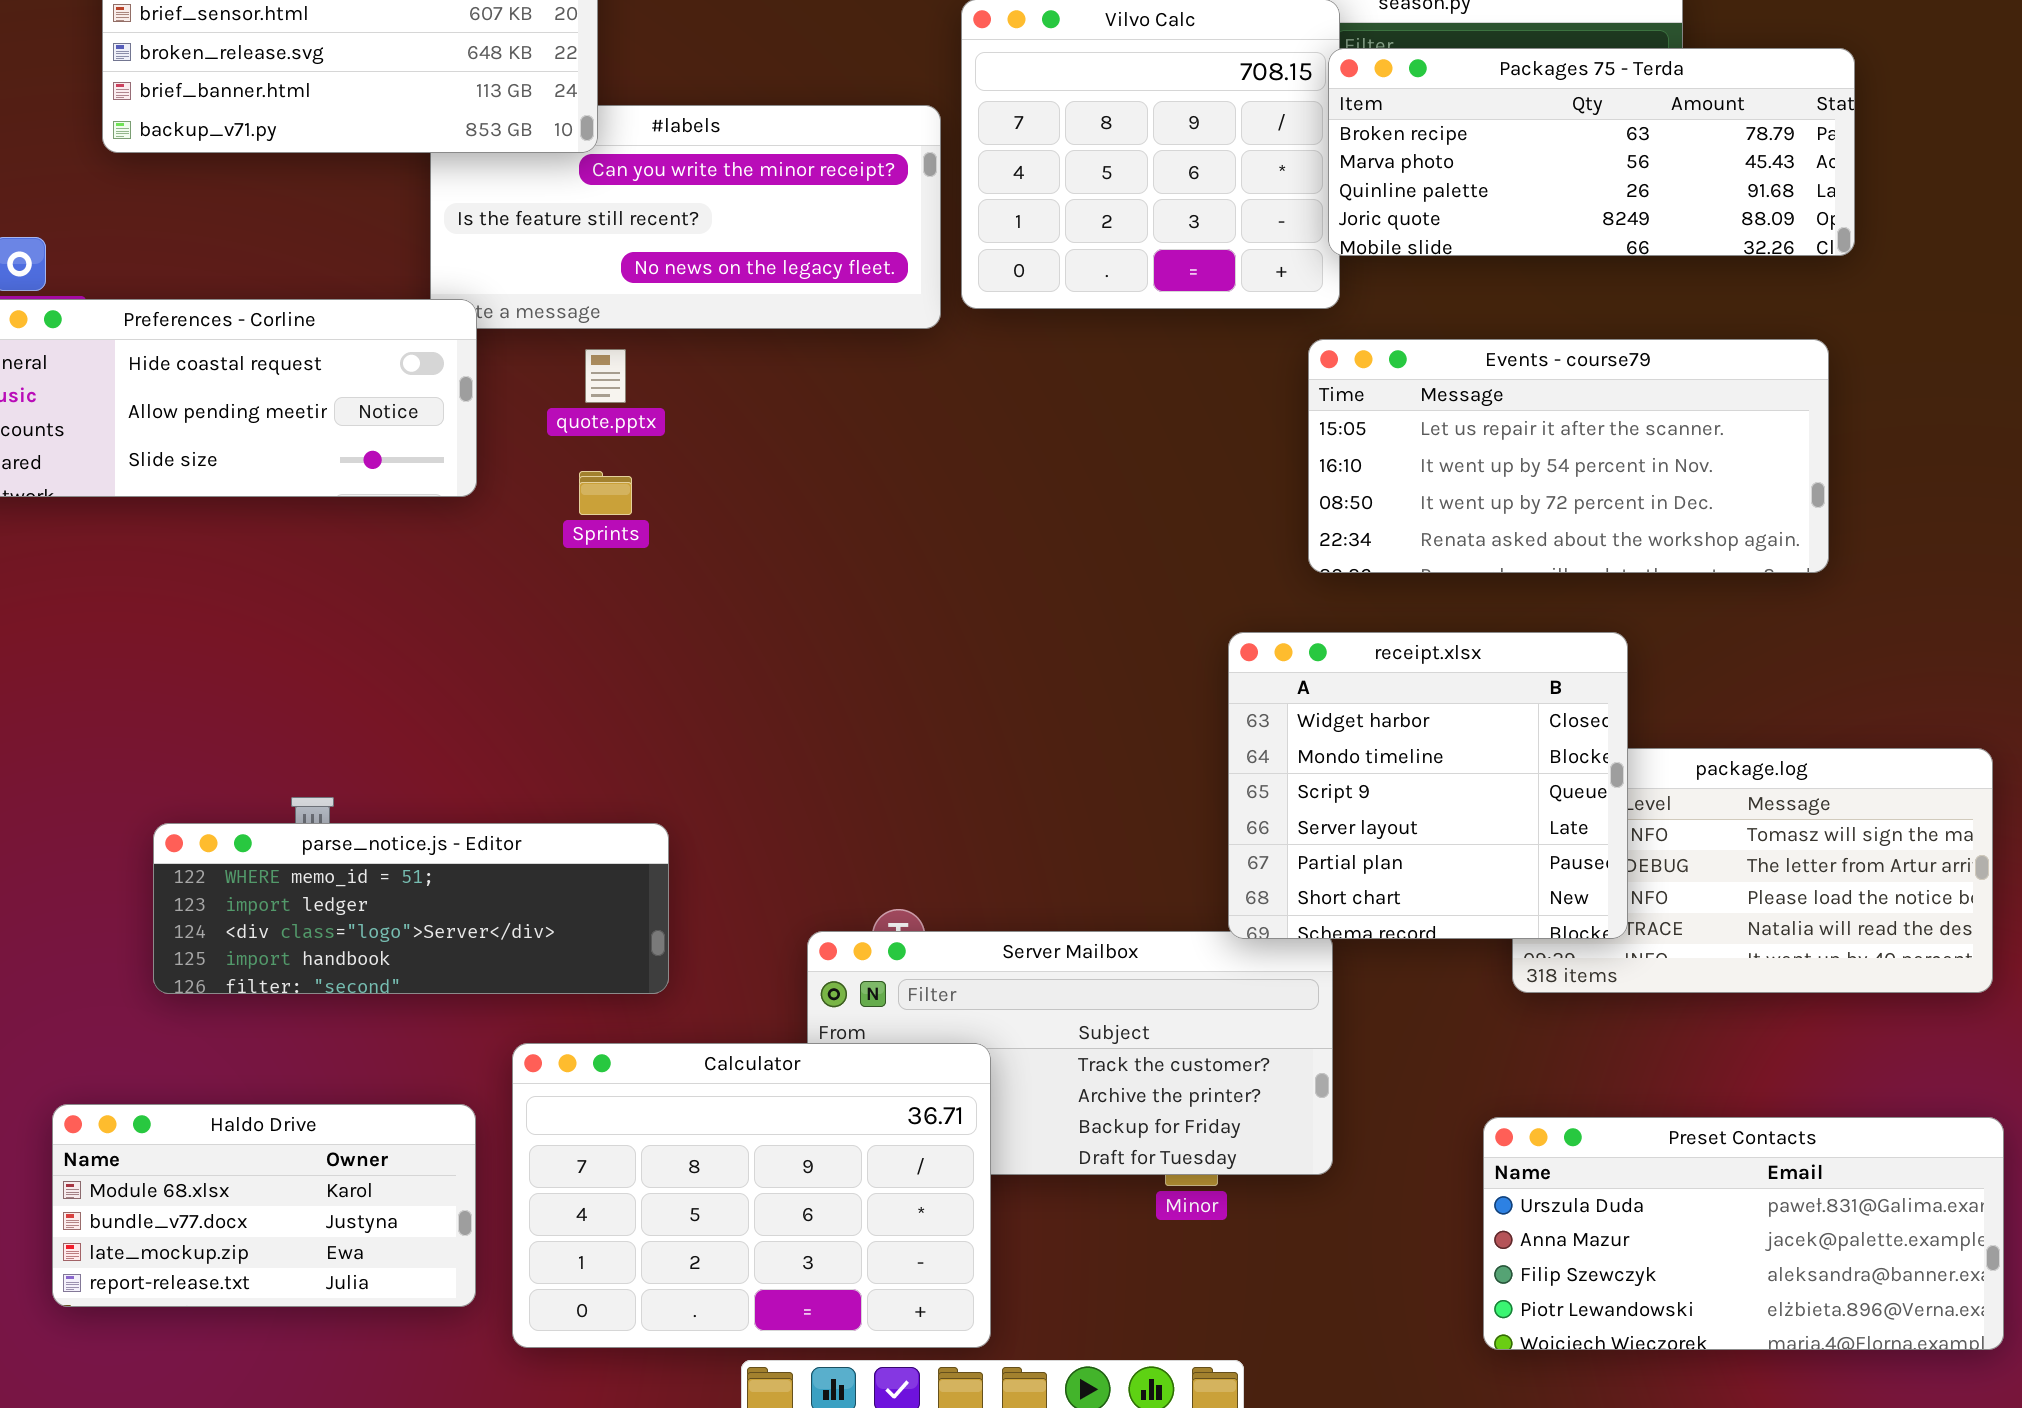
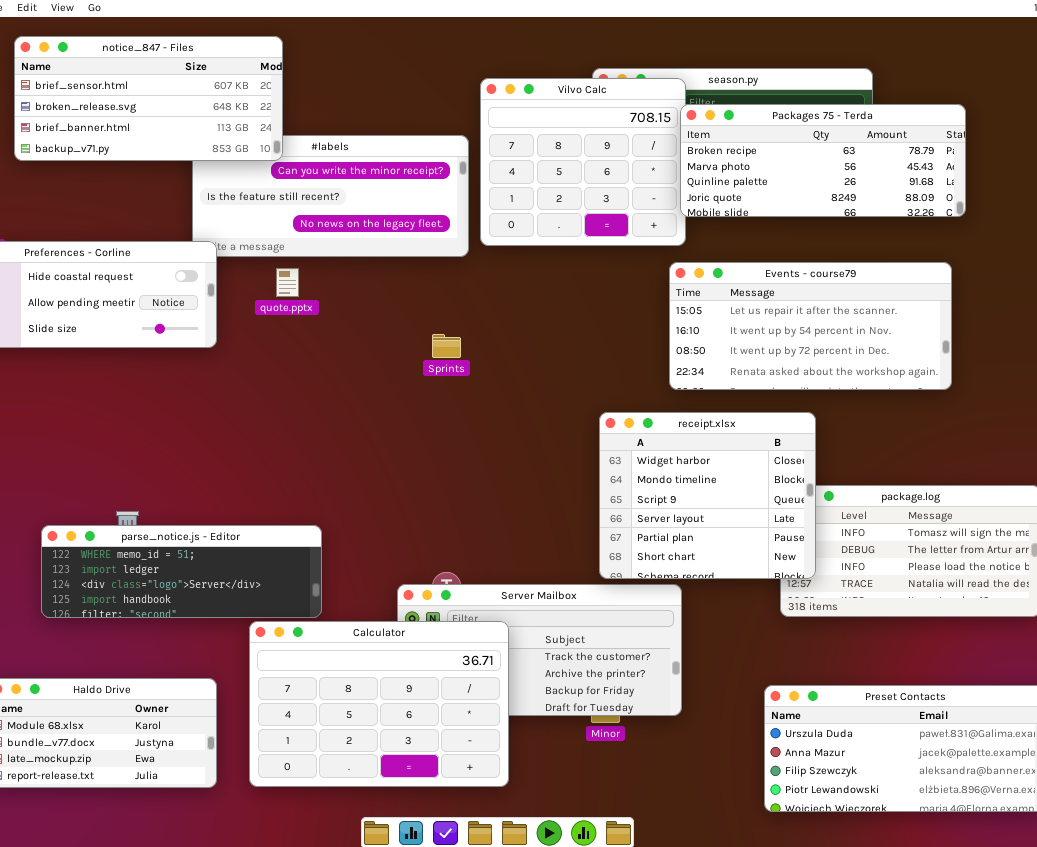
Sprints: [579,471,632,515] -> [432,334,461,358], moved
receipt.xlsx: [1228,632,1628,939] -> [599,412,816,579], moved
Calculator: [512,1043,991,1348] -> [249,621,509,787], moved

